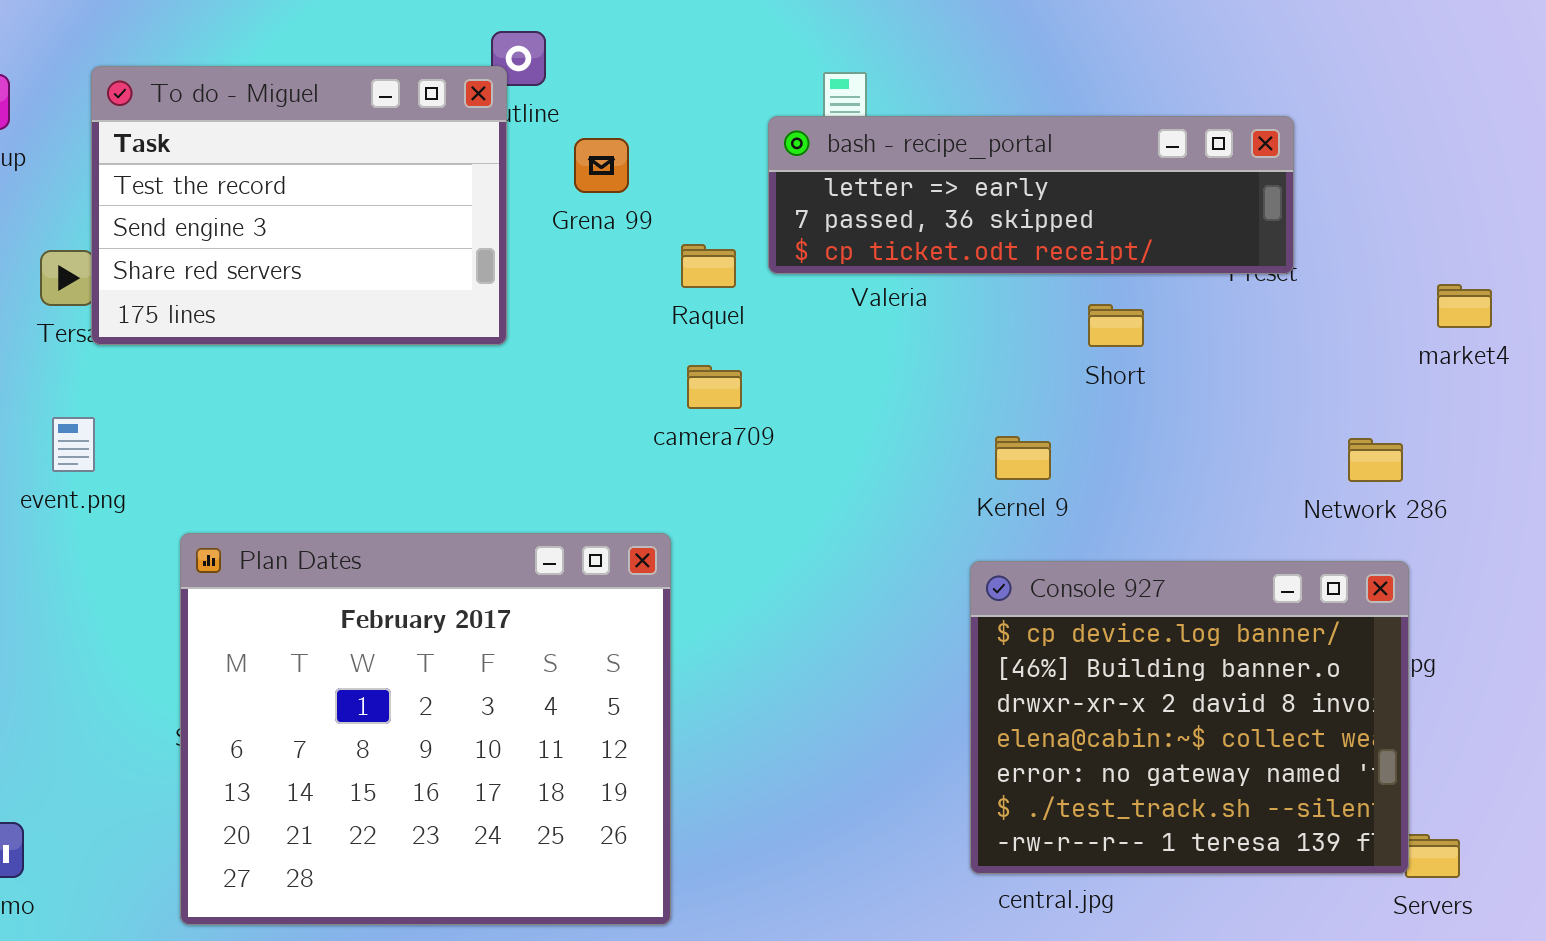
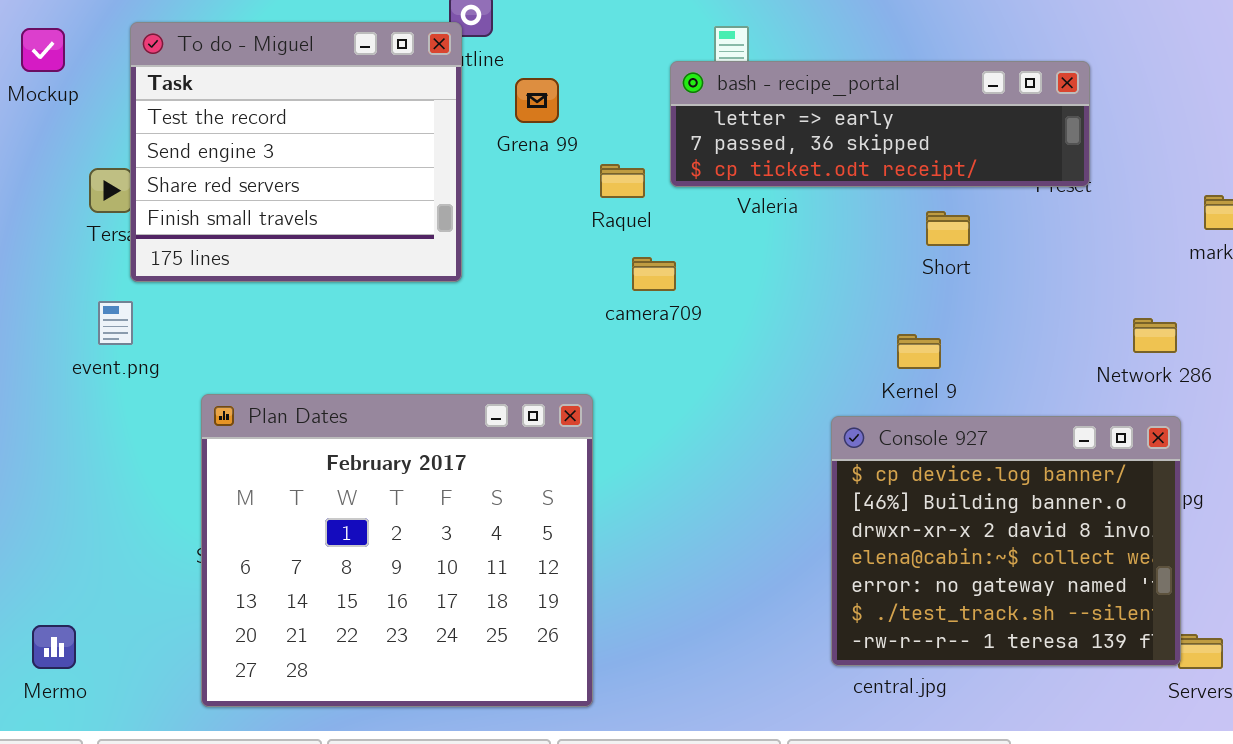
To do - Miguel: [91,66,507,345] -> [130,22,462,282], resized
camera709: [687,365,742,409] -> [632,257,676,291], moved
Kernel 9: [995,436,1051,480] -> [897,334,941,369], moved

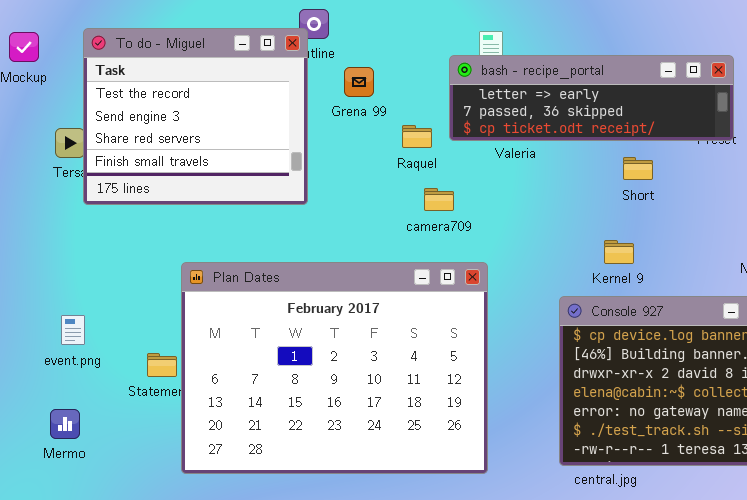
event.png: [98,301,133,345] -> [61,315,85,345], moved
Plan Dates: [201,394,593,707] -> [181,262,488,474], moved, resized
Mermo: [32,625,76,669] -> [50,409,80,439], moved

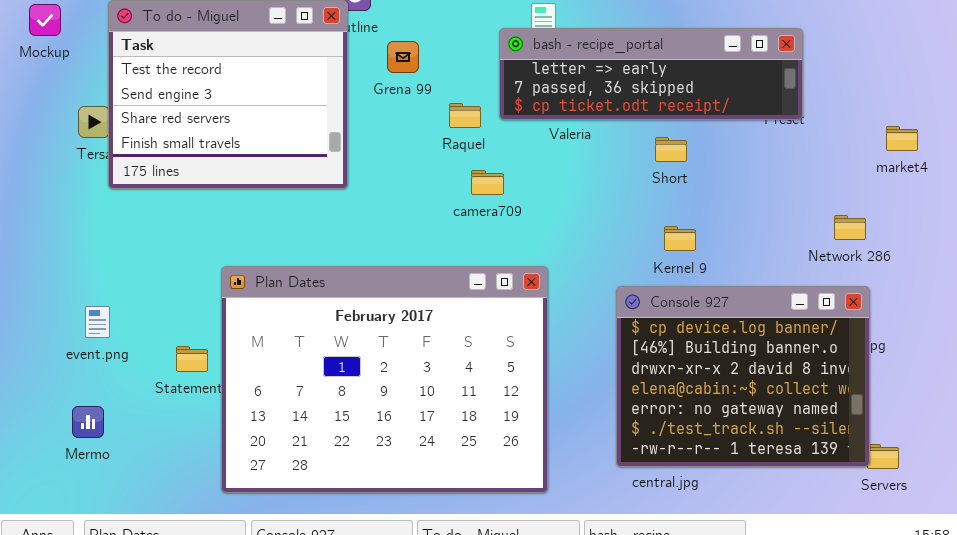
Short: [623,157,653,180] -> [655,137,687,162], moved
Plan Dates: [181,262,488,474] -> [221,266,548,493], moved

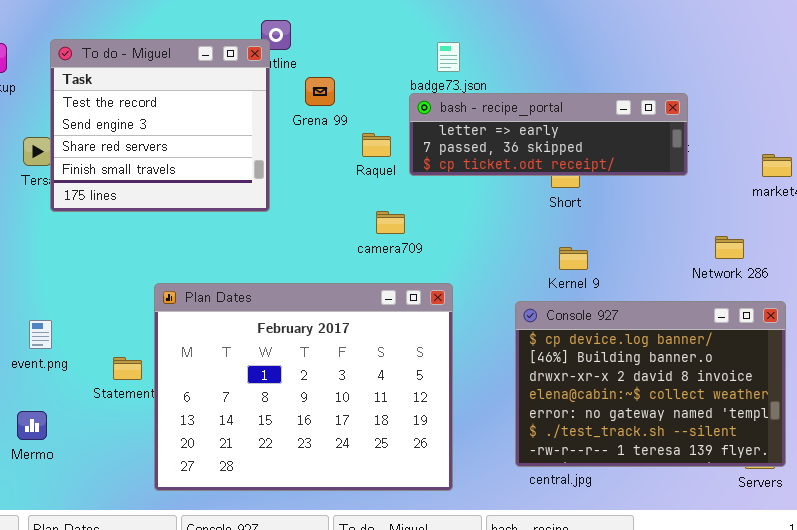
bash - recipe_portal: [499,28,803,120] -> [409,93,688,176], moved
camera709: [471,170,504,195] -> [376,211,405,234], moved
Console 927: [616,286,870,467] -> [515,301,786,467], resized

